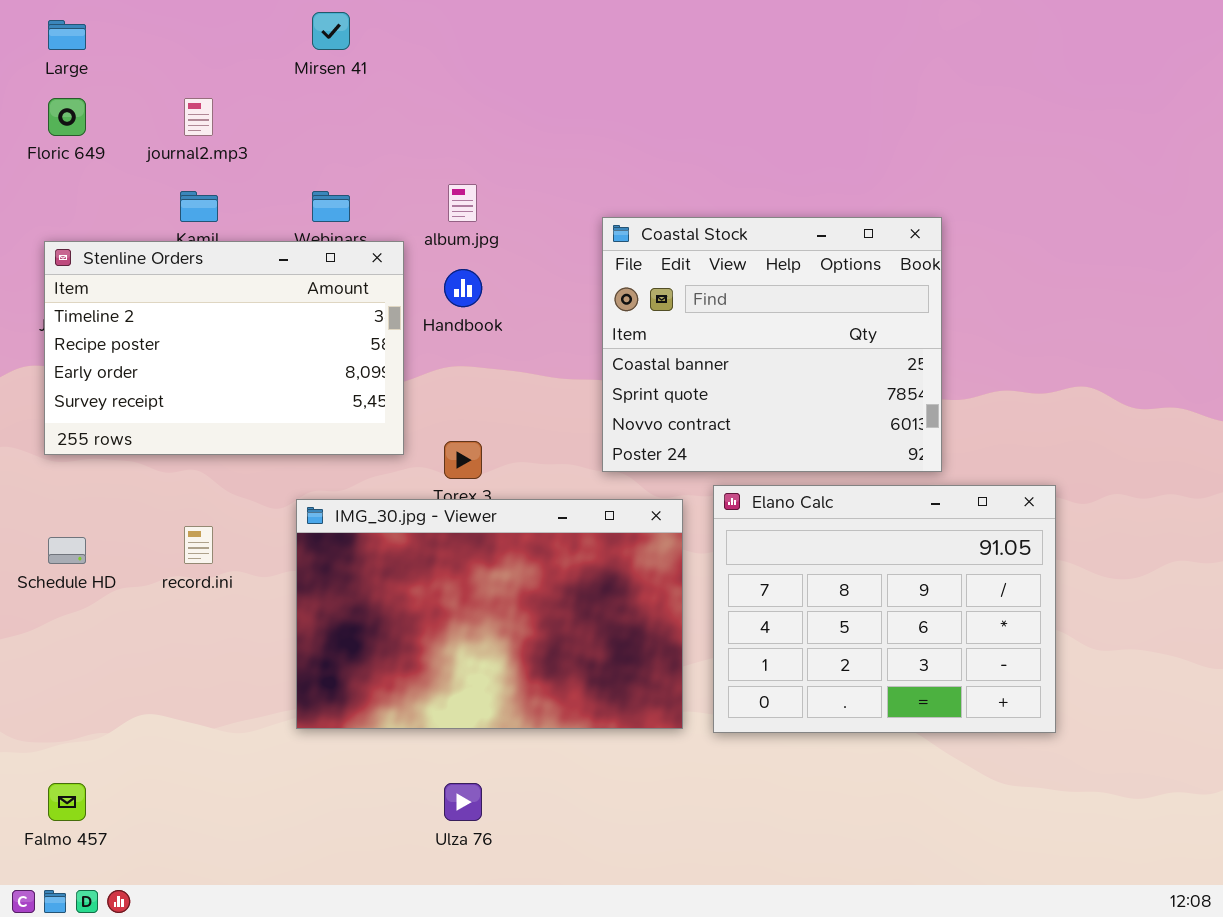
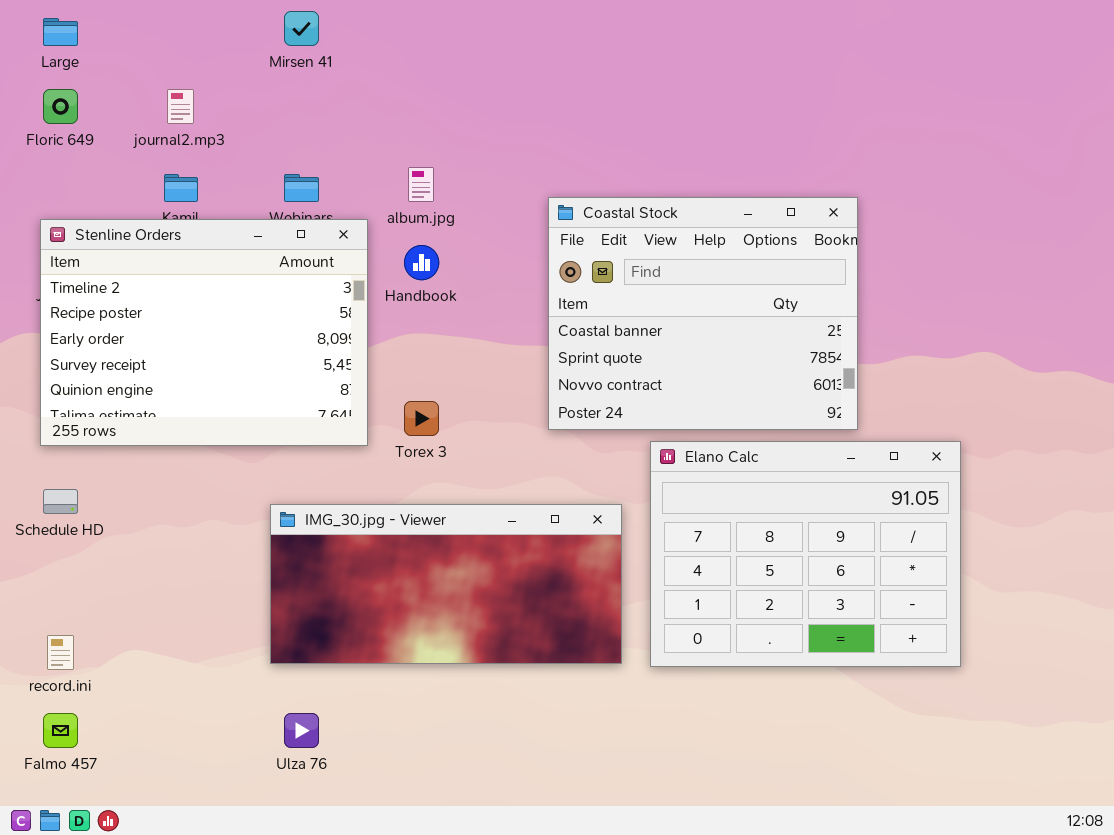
Stenline Orders: [44,241,404,455] -> [40,219,368,446], resized
IMG_30.jpg - Viewer: [296,499,683,729] -> [270,504,622,664], resized
record.ini: [184,526,213,564] -> [47,635,74,670], moved
Ulza 76: [444,783,482,821] -> [284,713,319,748], moved

